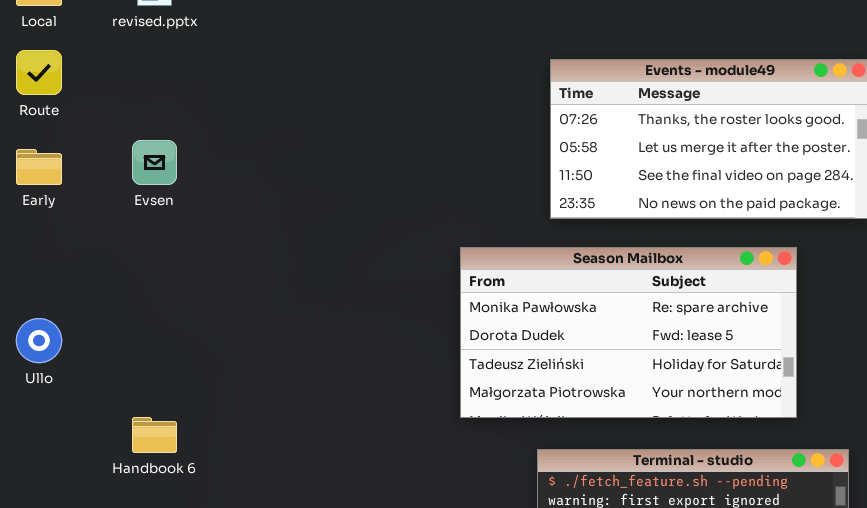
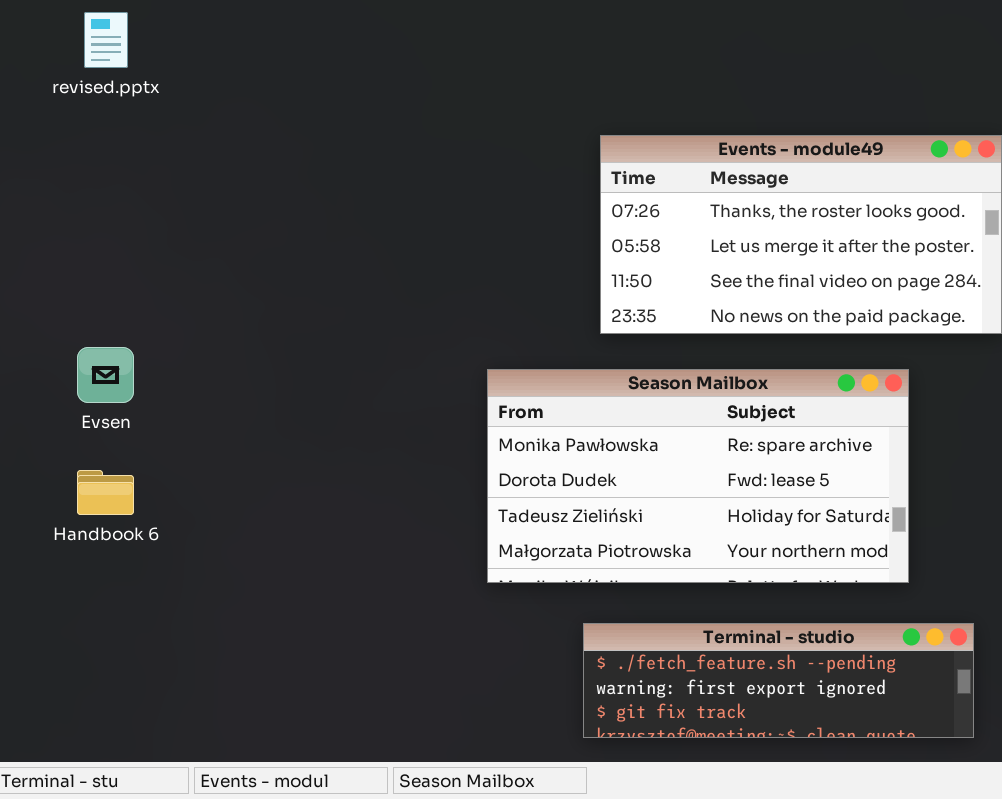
Evsen: [132,140,177,185] -> [77,347,134,403], moved
Handbook 6: [132,417,177,453] -> [77,470,134,515], moved

